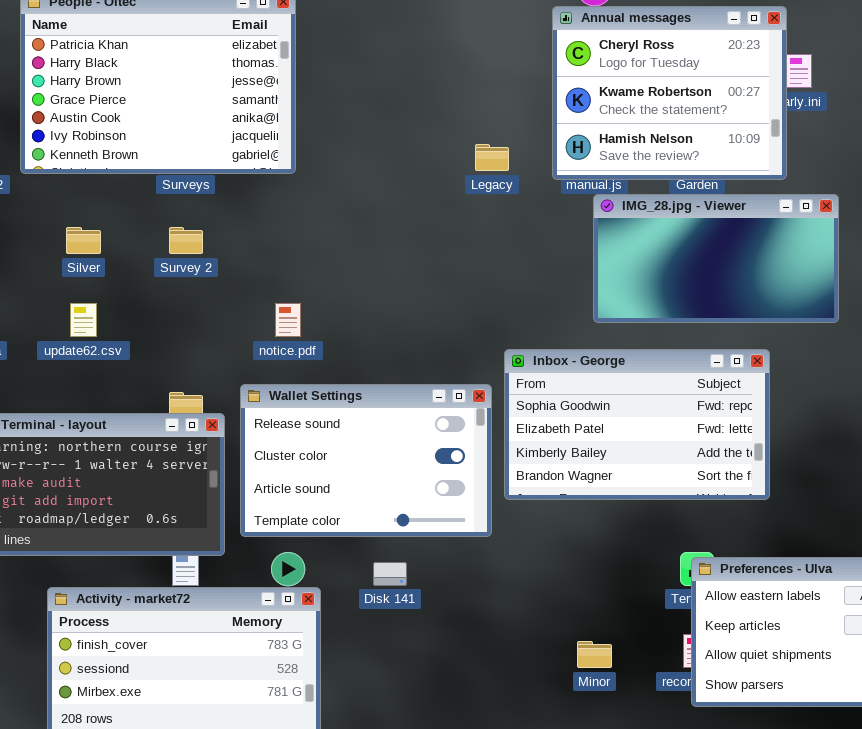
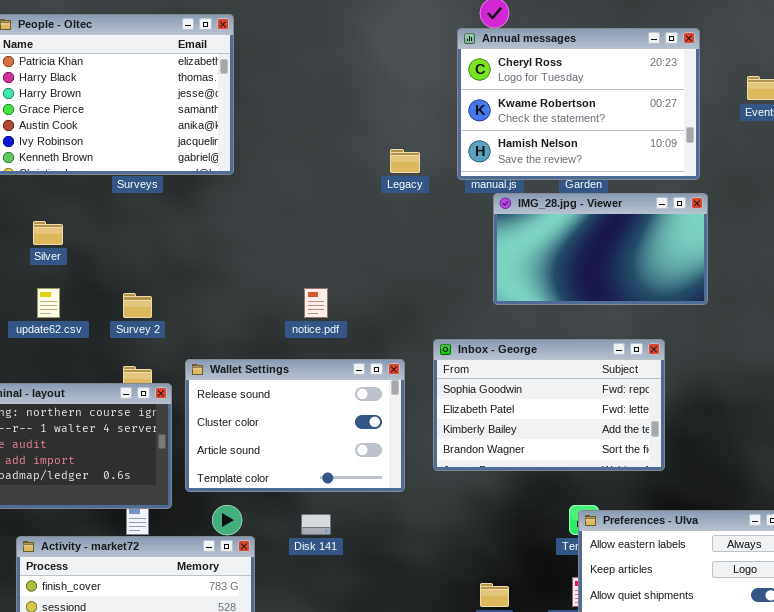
Annual messages: [552,6,787,180] -> [457,28,700,180], resized
Survey 2: [169,227,203,254] -> [123,293,152,318], moved
notice.pdf: [275,303,301,337] -> [304,288,328,318], moved
Inbox - George: [504,349,770,500] -> [433,339,665,471], moved

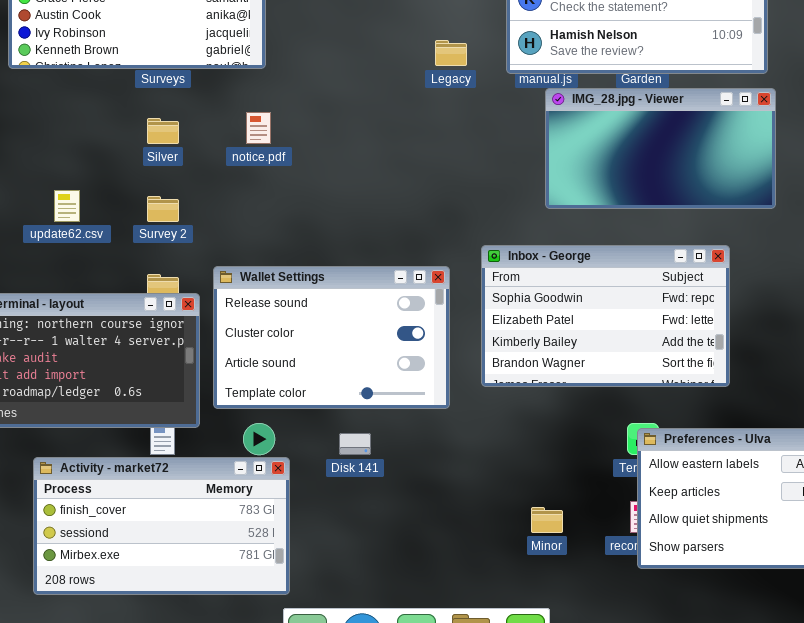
Silver: [33,221,63,245] -> [147,118,179,144], moved
notice.pdf: [304,288,328,318] -> [246,112,271,144], moved

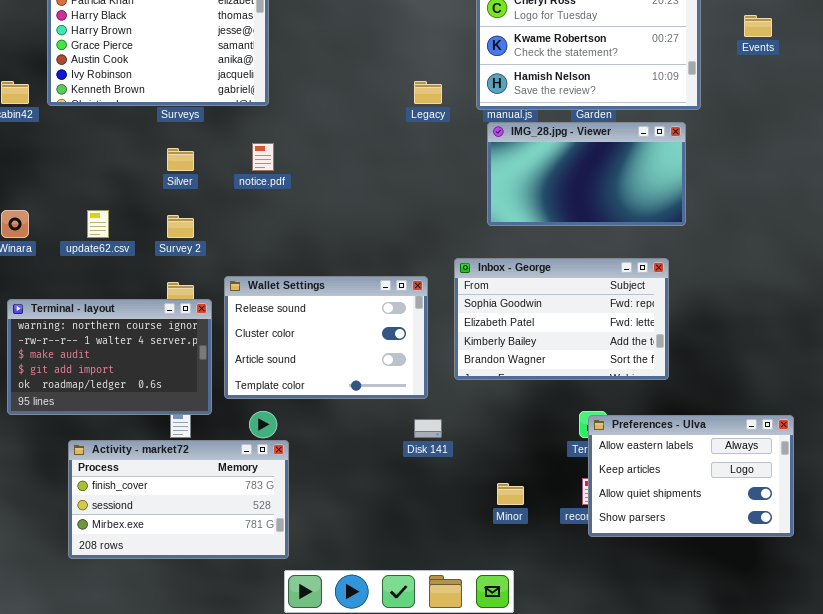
IMG_28.jpg - Viewer: [545,88,776,209] -> [487,122,686,226], moved
Disk 141: [339,433,371,455] -> [414,419,442,438], moved

